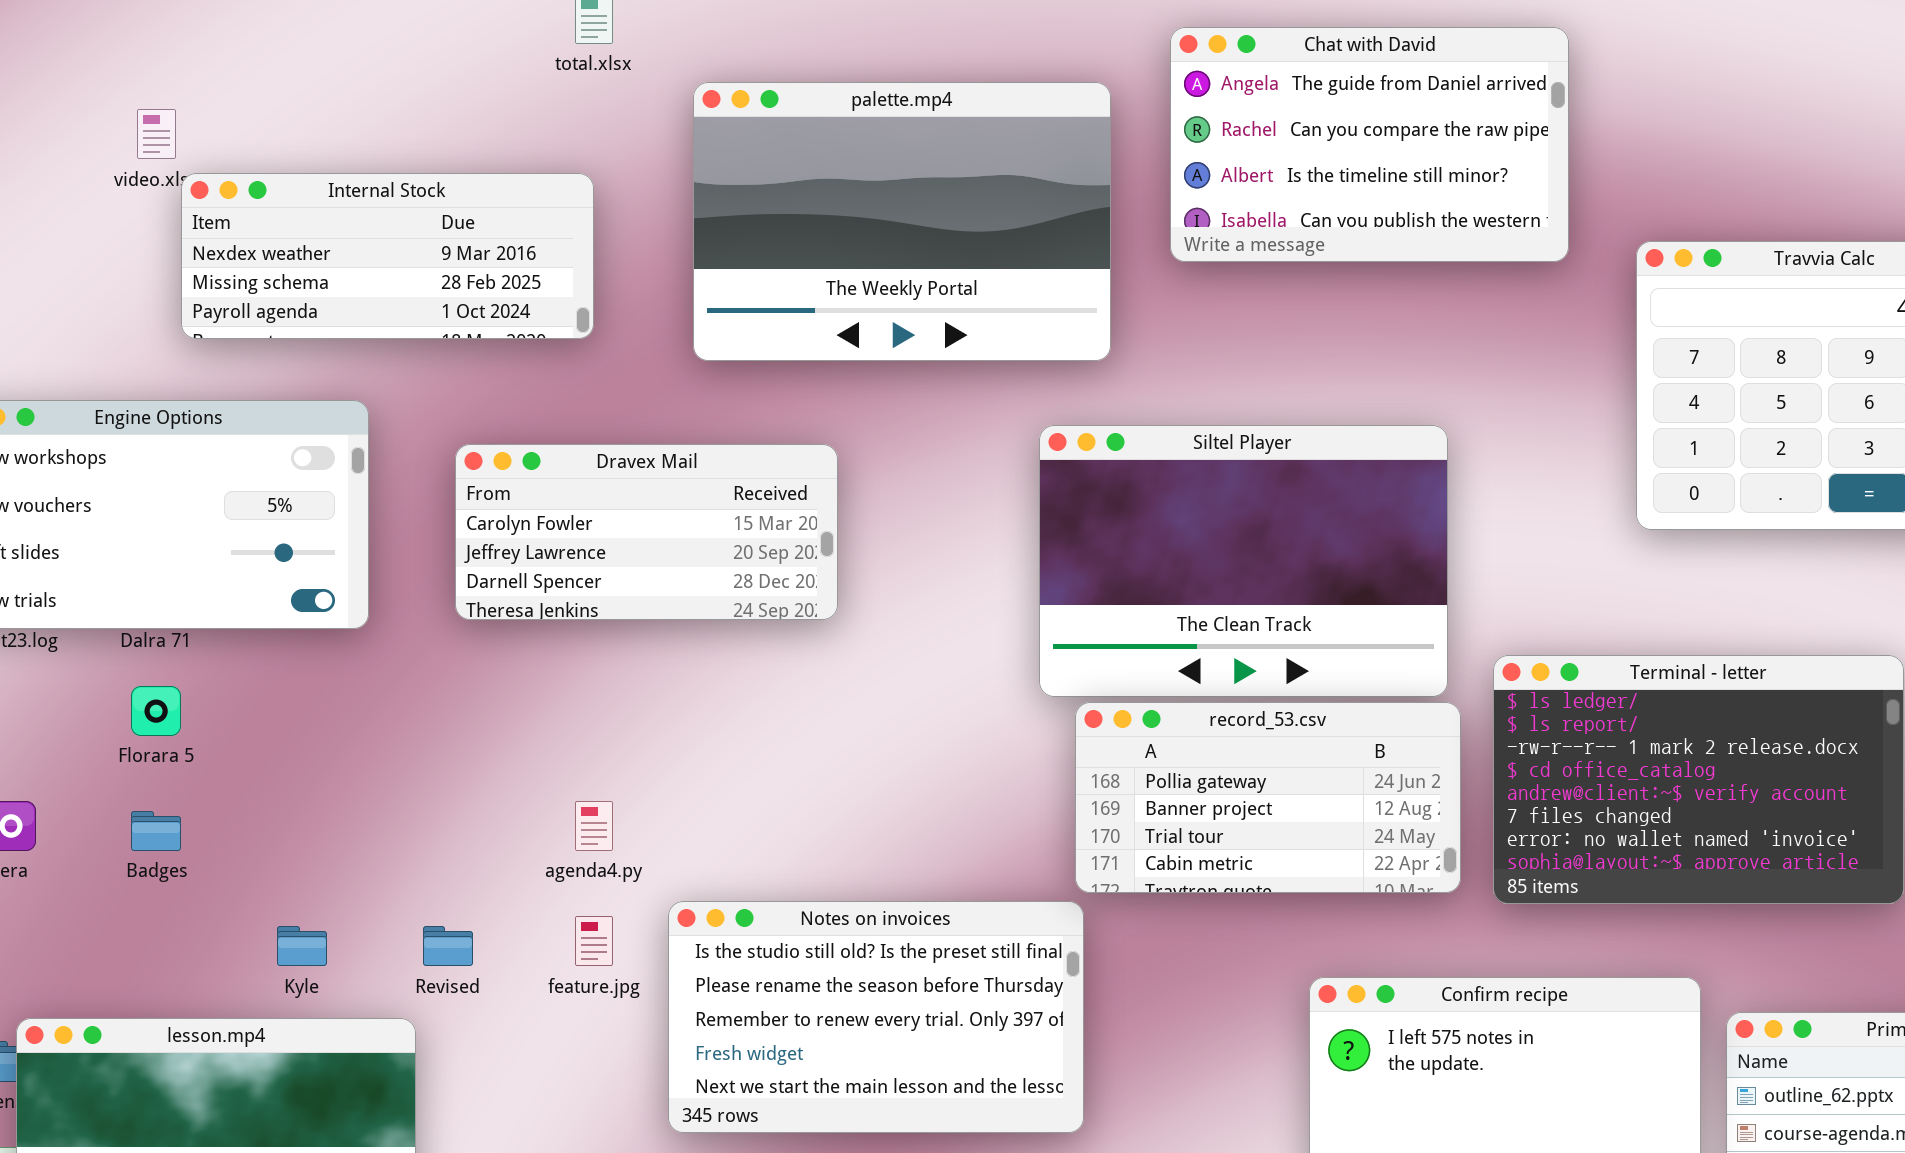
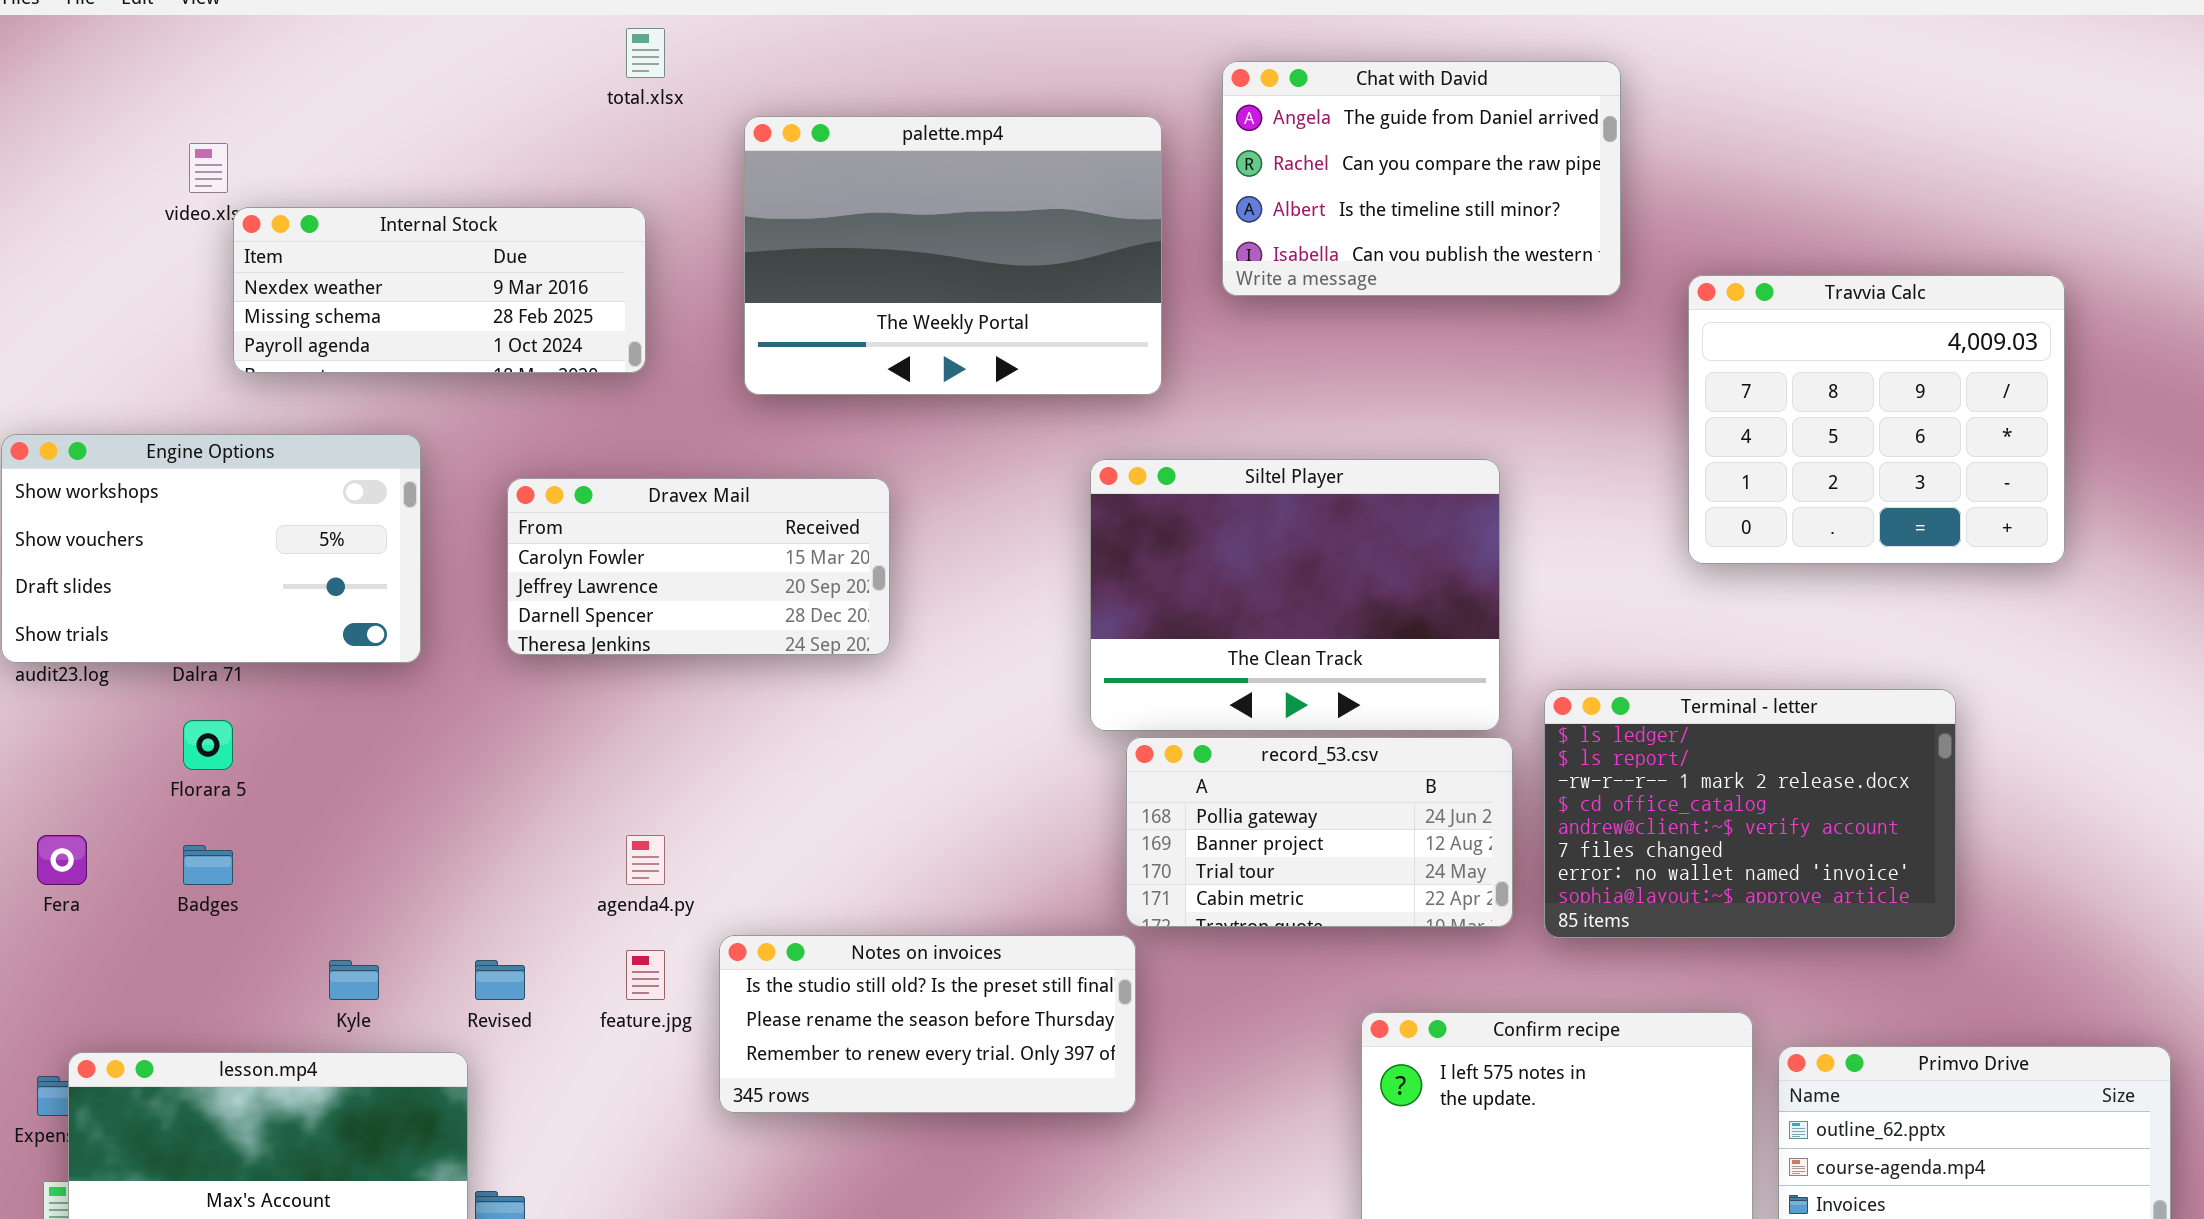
Notes on invoices: [668,901,1084,1133] -> [719,935,1136,1113], resized

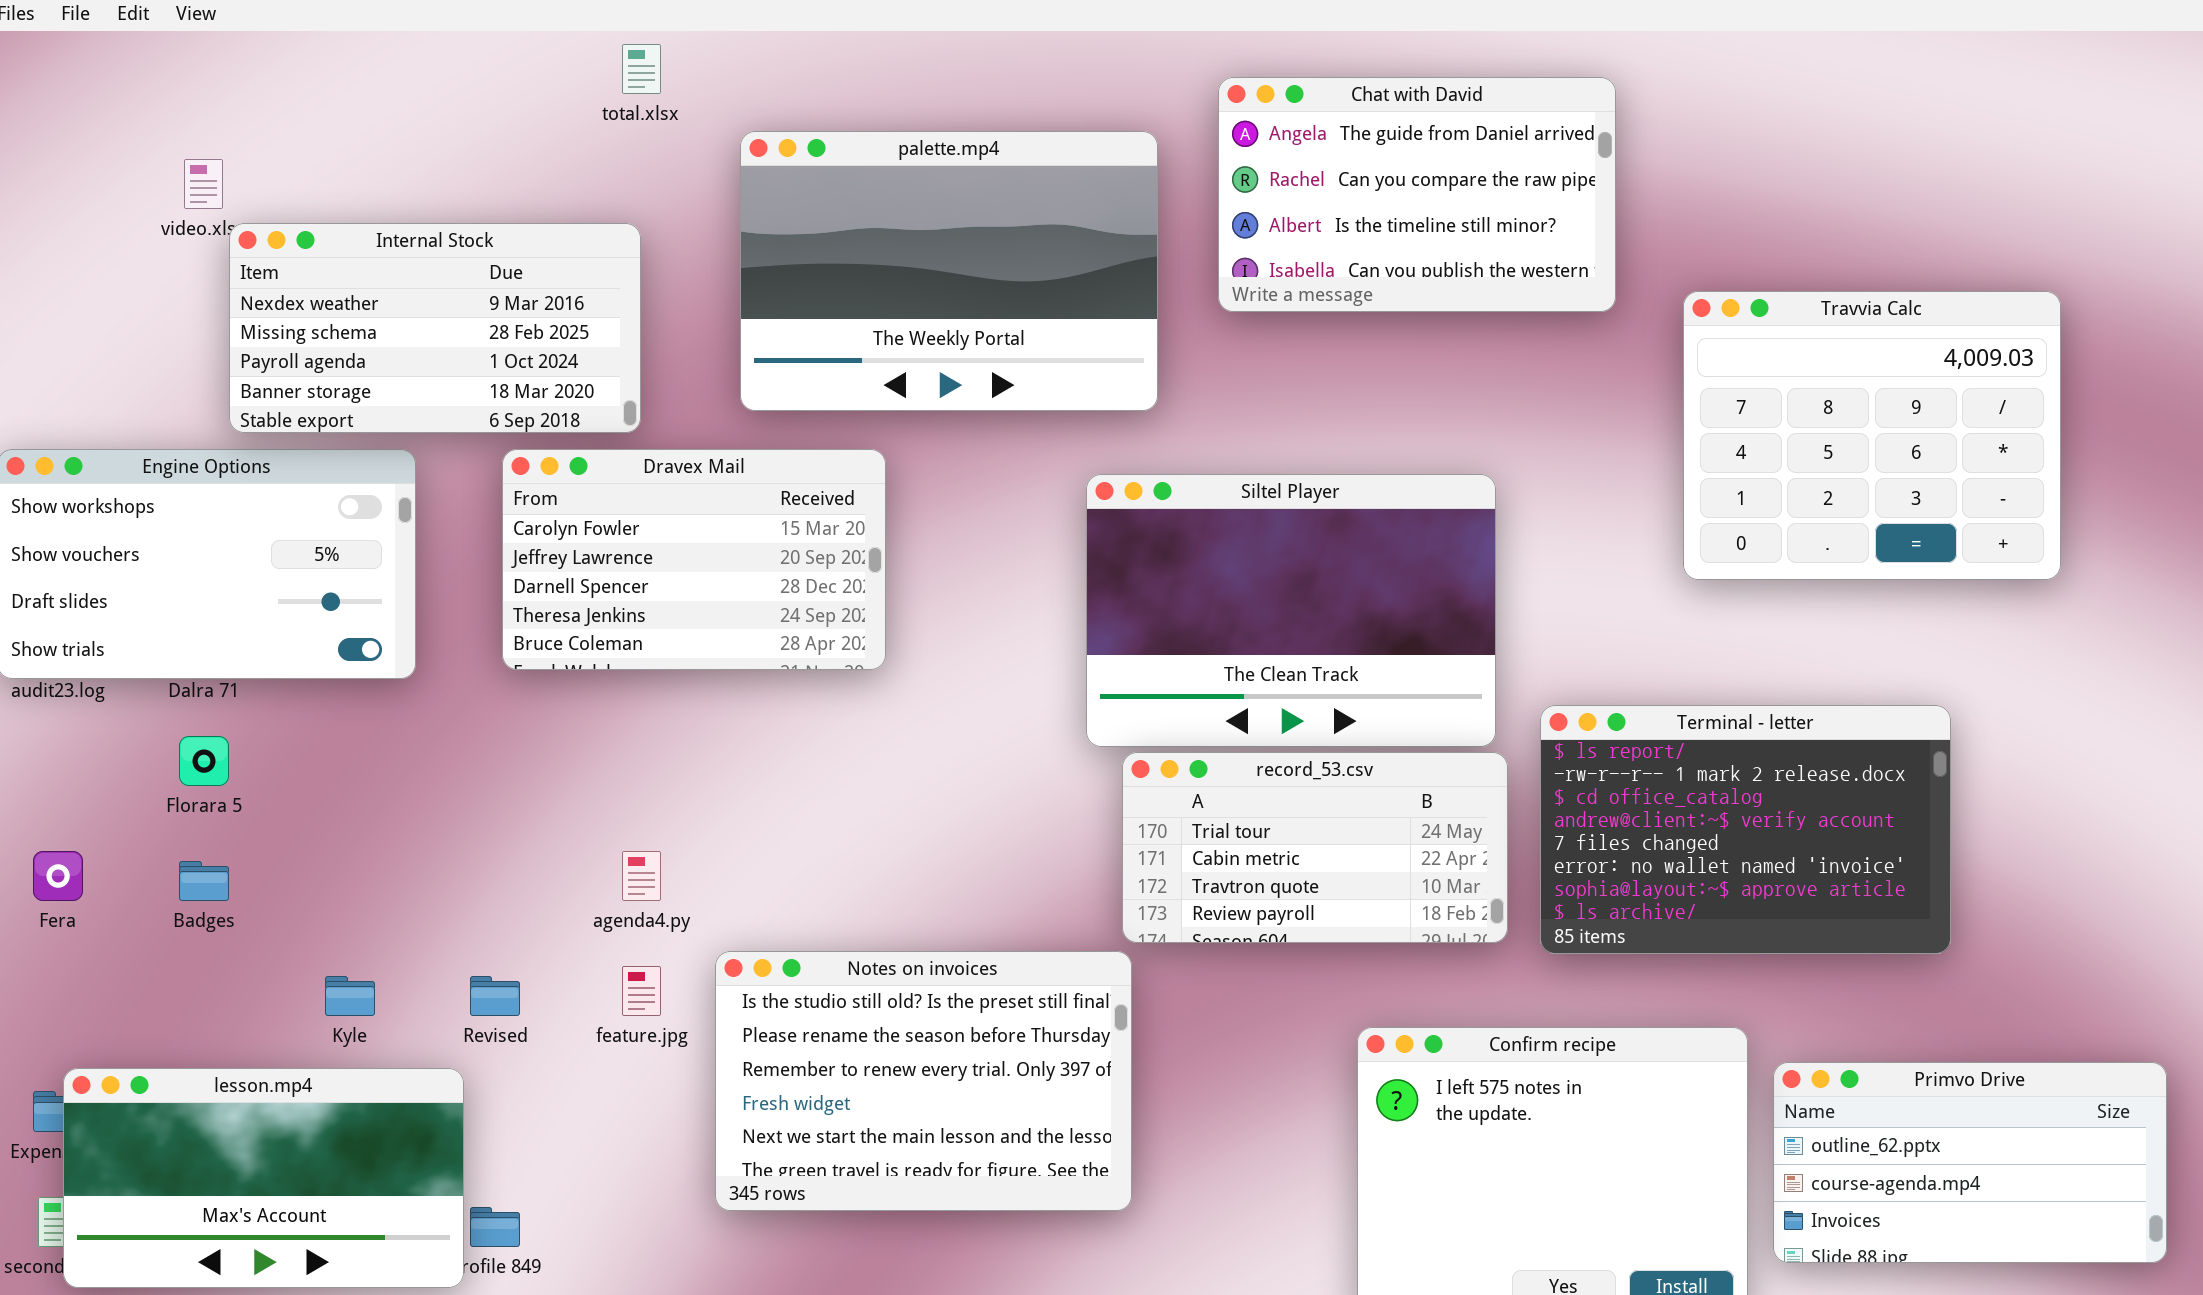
Internal Stock: [233,207,646,373] -> [229,223,641,433], resized
Dravex Mail: [507,478,890,655] -> [502,449,886,670], resized
Terminal - letter: [1544,689,1956,938] -> [1540,705,1951,954], scrolled down 1 row
record_53.csv: [1126,737,1513,927] -> [1122,752,1508,943], scrolled down 2 rows
Notes on invoices: [719,935,1136,1113] -> [715,951,1132,1211], resized

